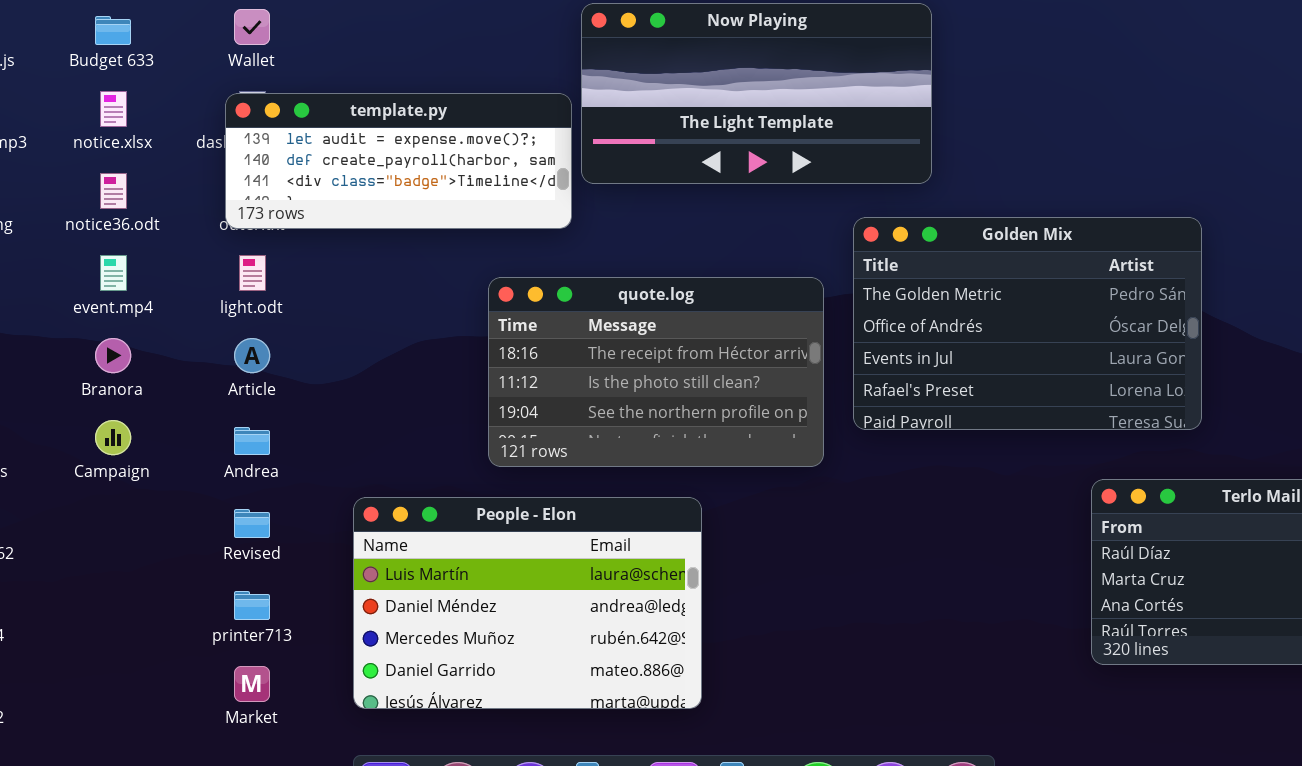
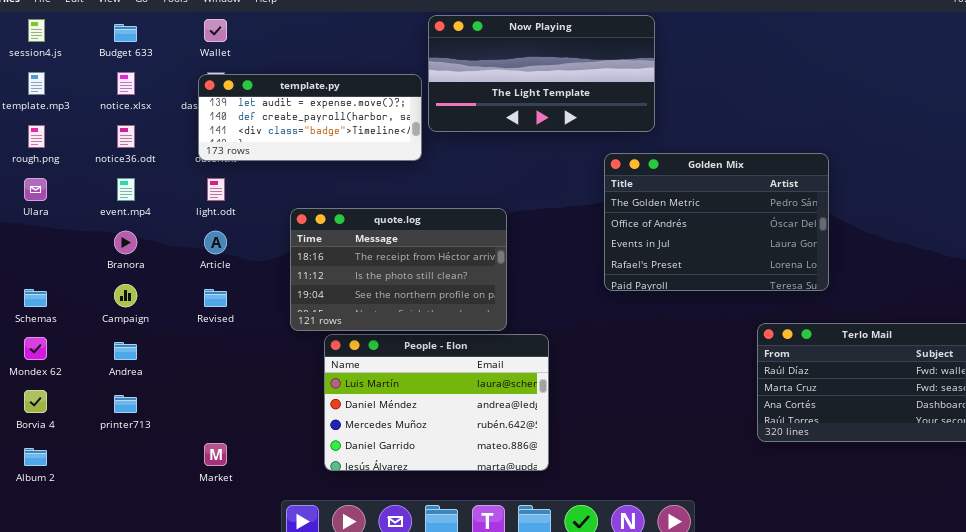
quote.log: [488,277,824,467] -> [290,208,507,331], moved
Andrea: [234,427,270,455] -> [114,342,137,360], moved
People - Elon: [353,497,702,709] -> [324,334,549,471], moved
Revised: [234,509,270,538] -> [204,289,227,307], moved
printer713: [234,591,270,620] -> [114,395,137,413], moved

